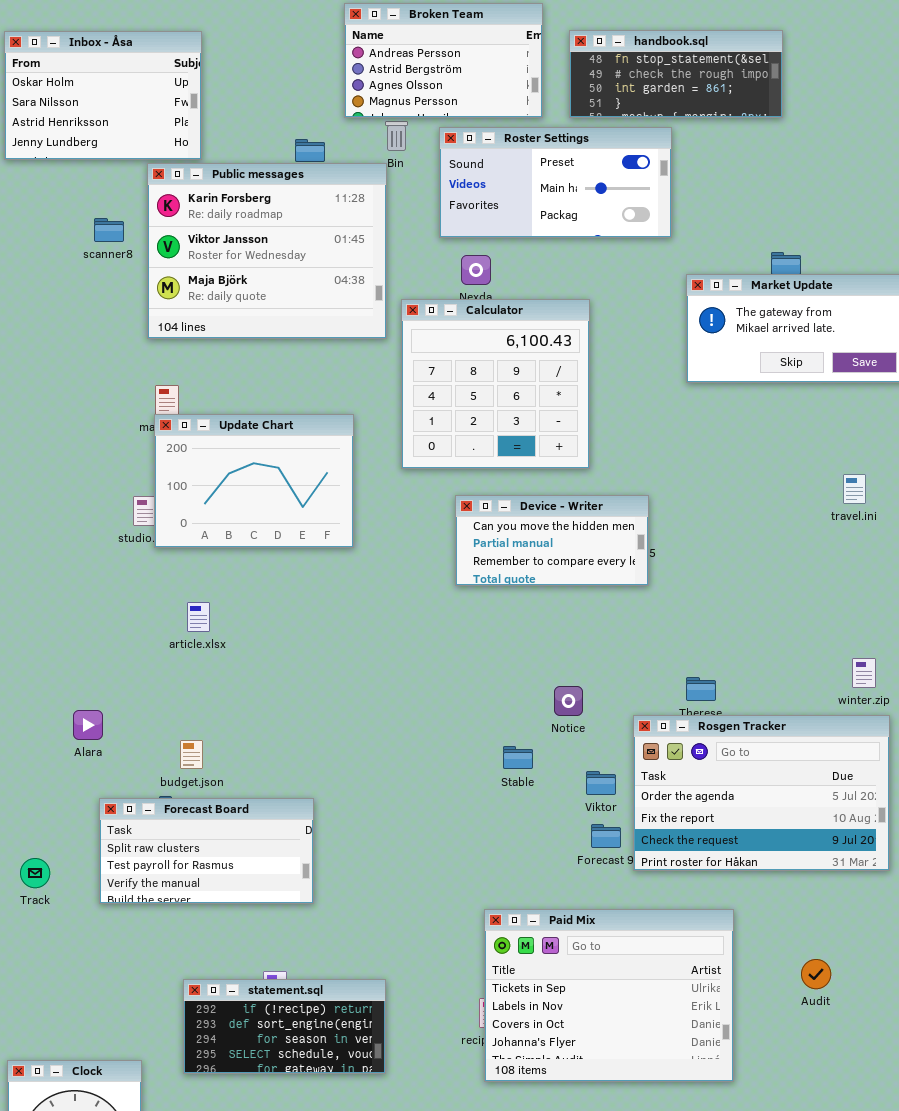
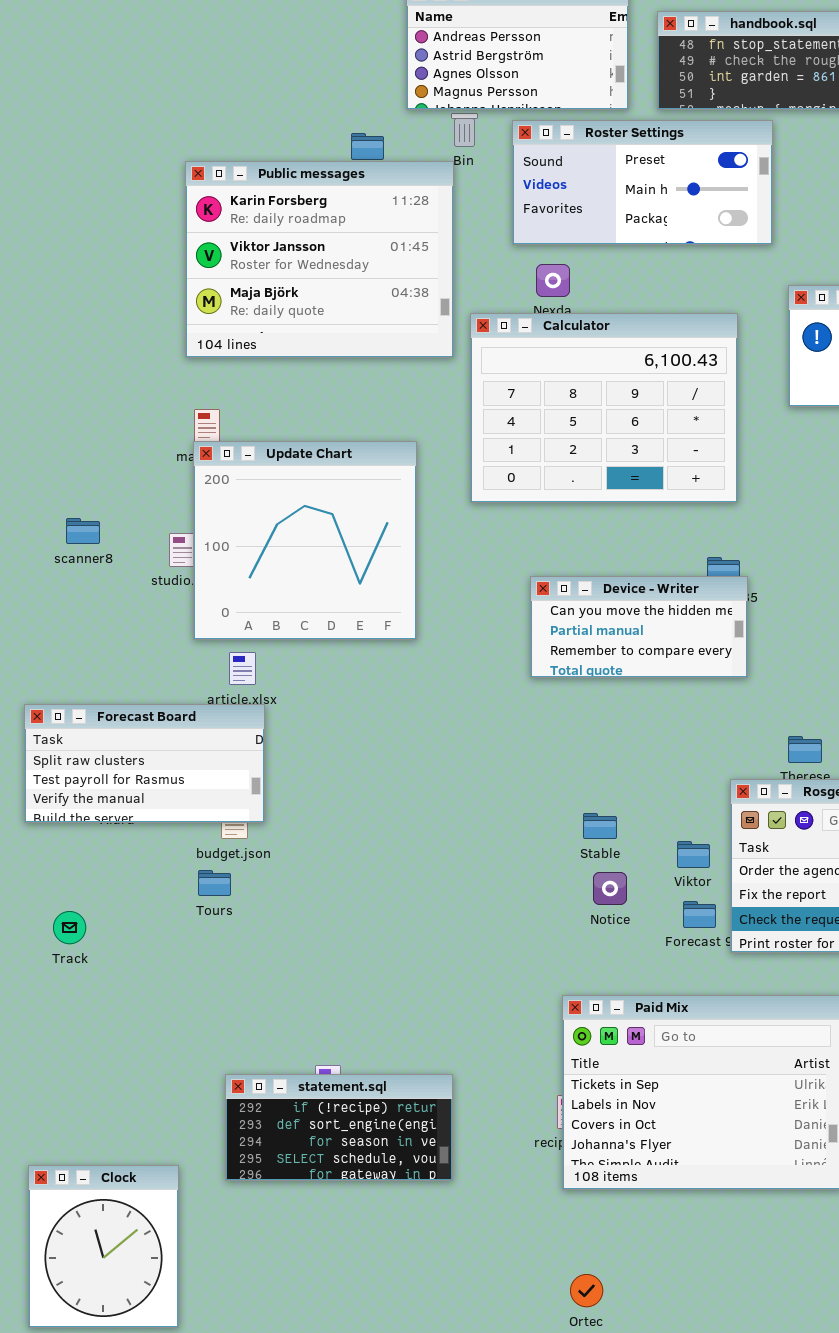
Inbox - Åsa: [4,31,202,160] -> none, closed
scanner8: [94,218,124,242] -> [66,518,100,544], moved
Calculator: [401,299,590,469] -> [470,313,738,503], resized
Update Chart: [154,414,354,548] -> [193,441,417,640], resized
Device - Writer: [455,495,649,586] -> [530,576,748,678], moved
Notice: [554,686,583,716] -> [593,872,627,905], moved
Forecast Board: [99,798,314,904] -> [24,704,265,823], moved
Track: [20,858,50,888] -> [53,911,86,944], moved

